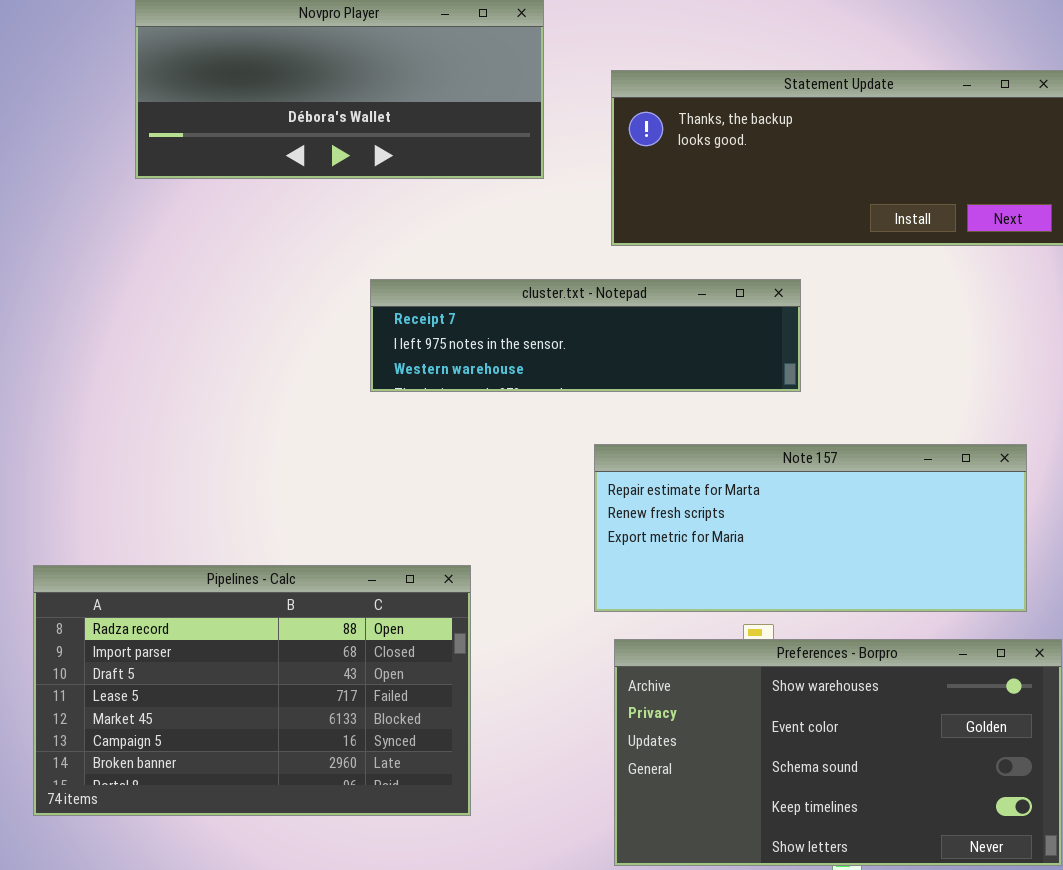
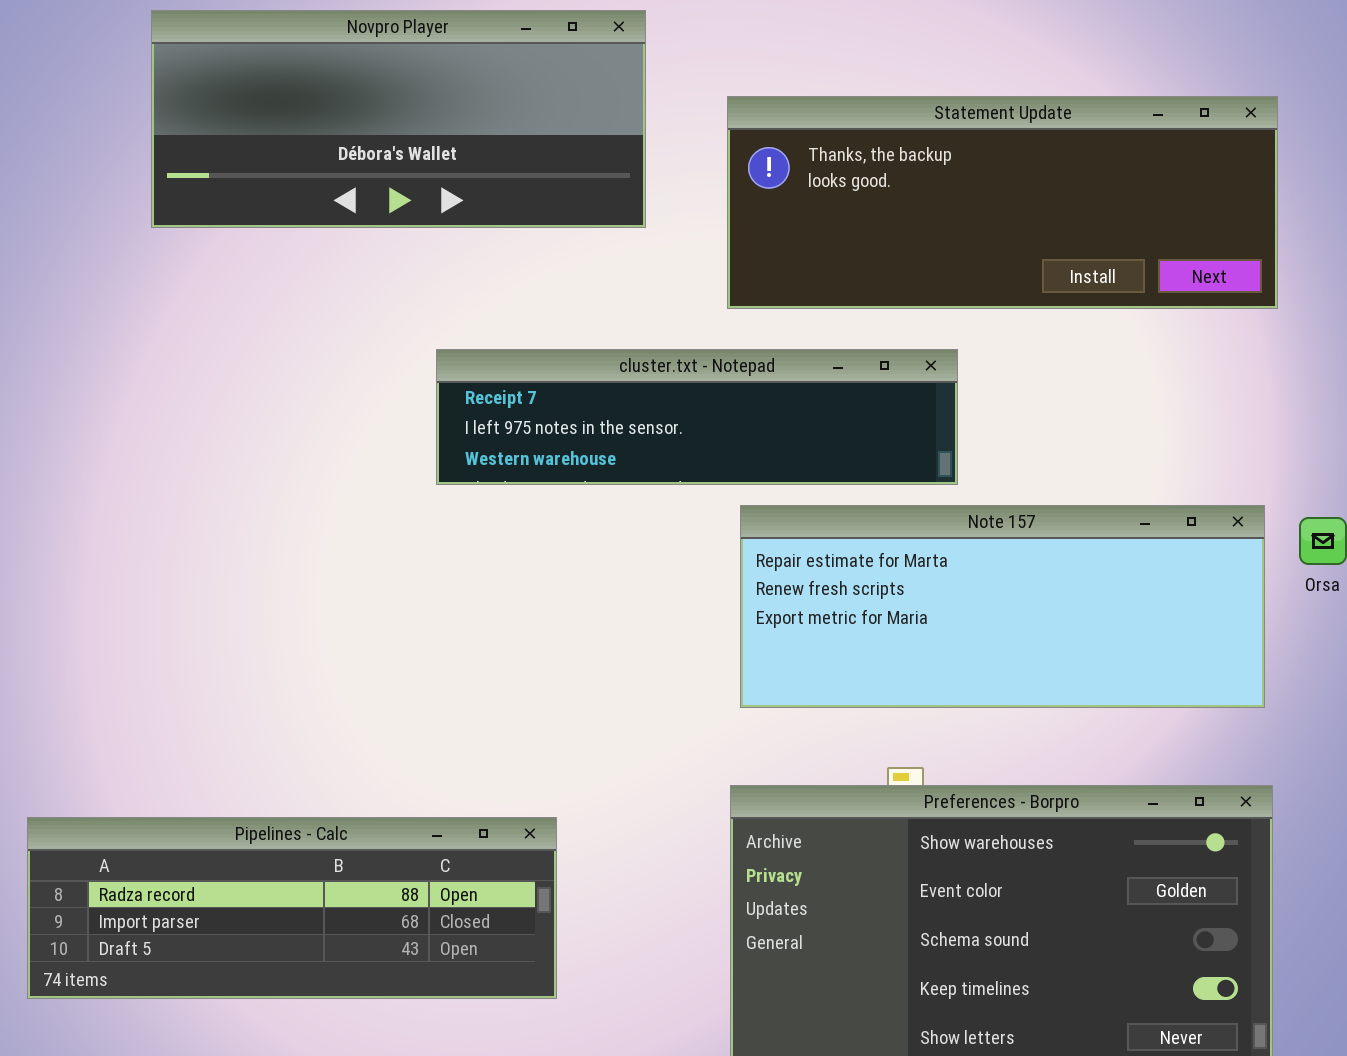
Note 157: [594,444,1027,612] -> [740,505,1265,708], moved
Pipelines - Calc: [33,565,471,816] -> [27,817,557,999], resized

